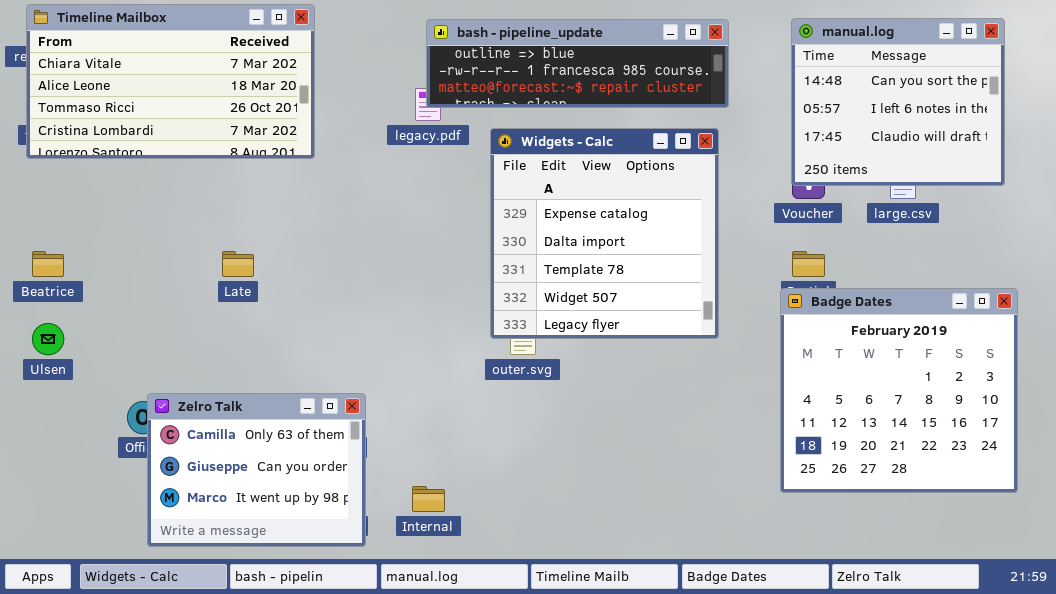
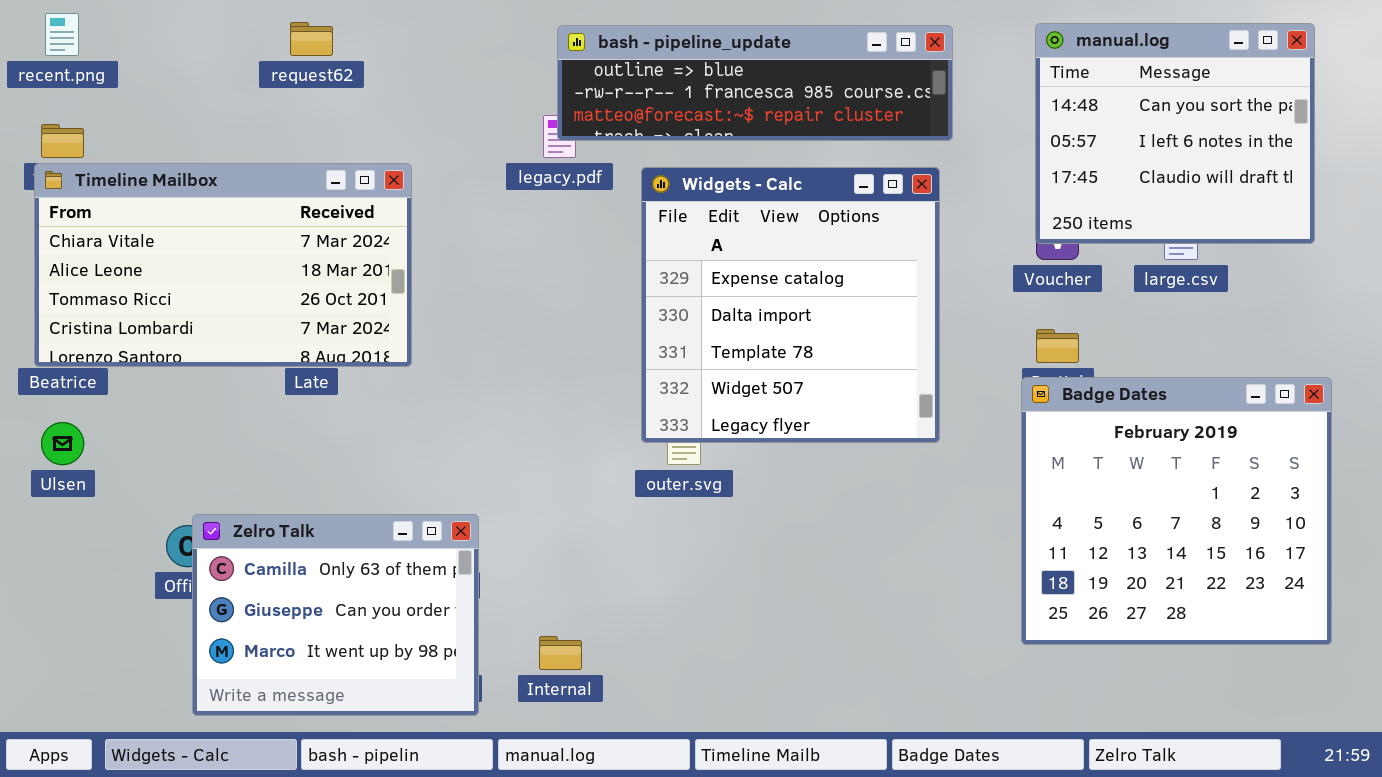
Timeline Mailbox: [26,4,315,159] -> [34,163,412,367], moved

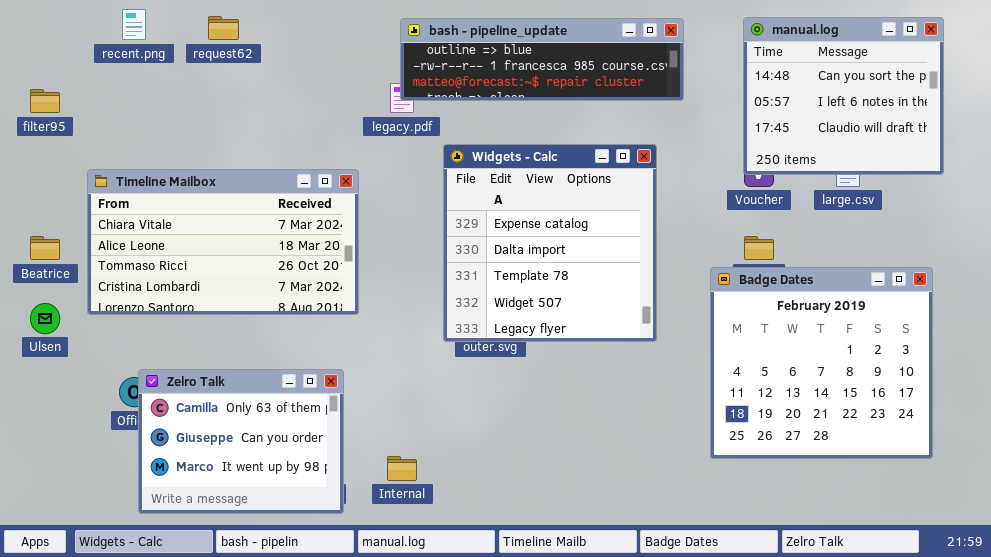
recent.png: [45,13,79,56] -> [122,9,146,40], moved
Timeline Mailbox: [34,163,412,367] -> [87,169,359,315], moved
Widgets - Calc: [641,167,940,443] -> [443,144,657,342], moved
Badge Dates: [1021,377,1332,645] -> [710,267,933,459], moved

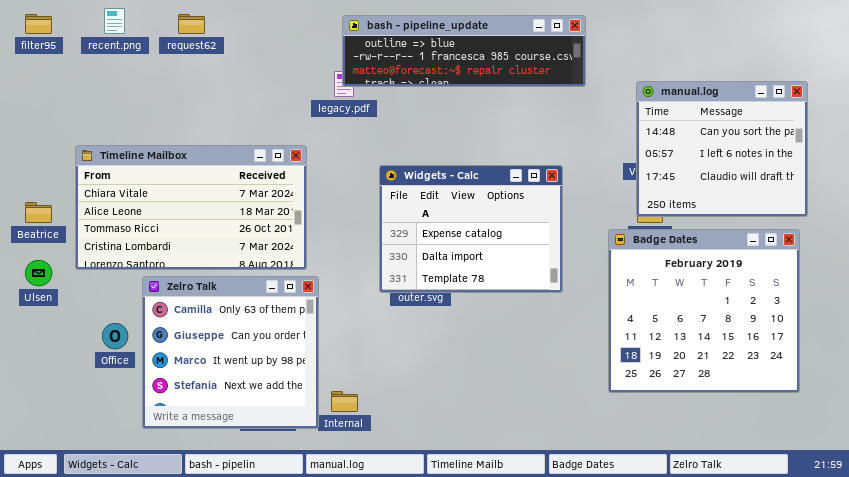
manual.log: [743,17,944,175] -> [636,81,808,217], moved
filter95: [30,89,60,113] -> [25,14,52,34], moved
Widgets - Calc: [443,144,657,342] -> [379,165,563,293], resized
Zelro Talk: [138,369,344,514] -> [142,276,319,429], moved, resized

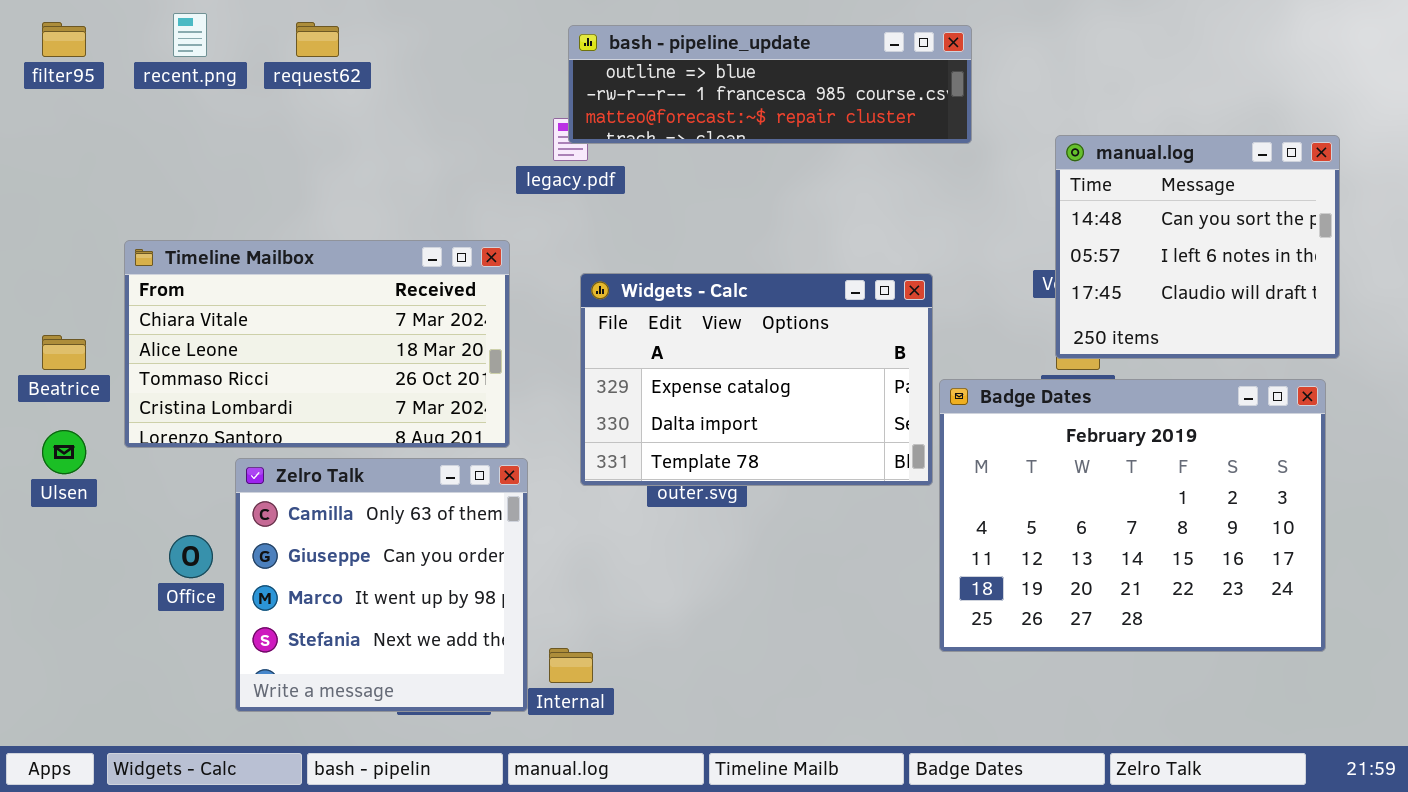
Widgets - Calc: [379,165,563,293] -> [580,273,933,486], resized
Badge Dates: [608,229,800,393] -> [939,379,1326,652], resized

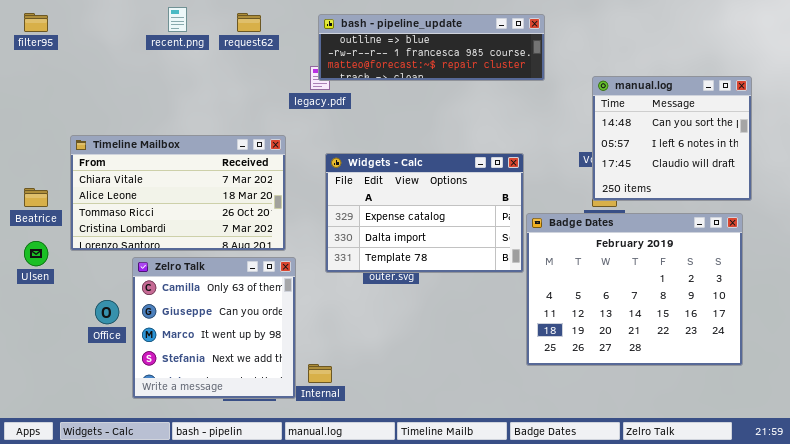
recent.png: [173,13,207,57] -> [168,7,187,32], moved
request62: [296,22,339,57] -> [237,13,261,32], moved

